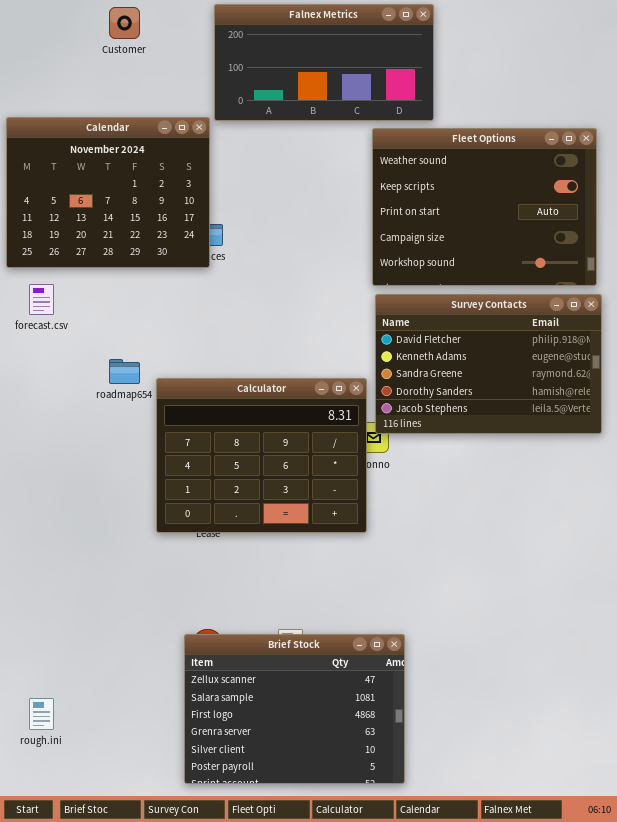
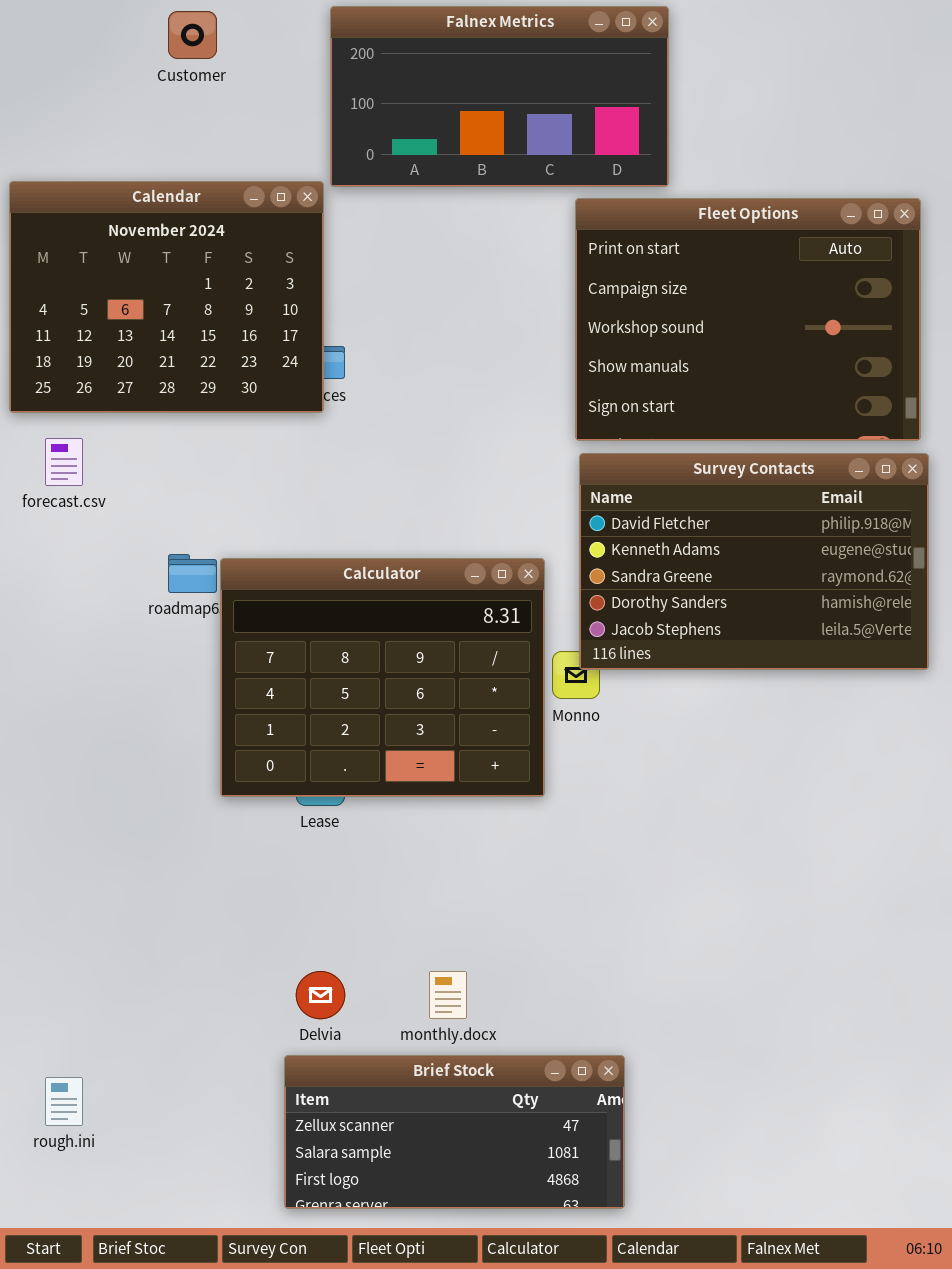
Fleet Options: [372,128,597,286] -> [575,198,921,441], scrolled down 2 rows
Calculator: [156,378,367,533] -> [220,558,545,797], moved
Brief Stock: [184,634,405,784] -> [284,1055,625,1209], resized

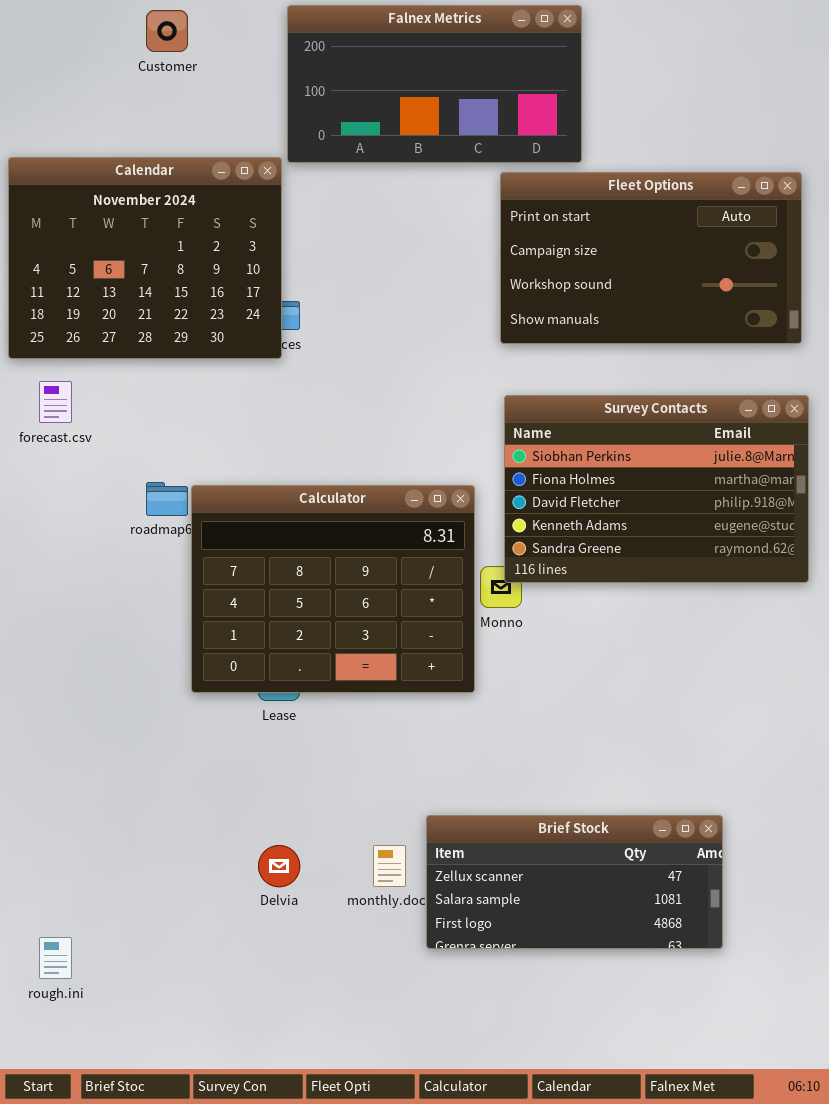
Fleet Options: [575,198,921,441] -> [500,172,802,344], resized
Survey Contacts: [579,453,929,670] -> [504,395,809,583], scrolled up 2 rows
Brief Stock: [284,1055,625,1209] -> [426,815,723,949], moved

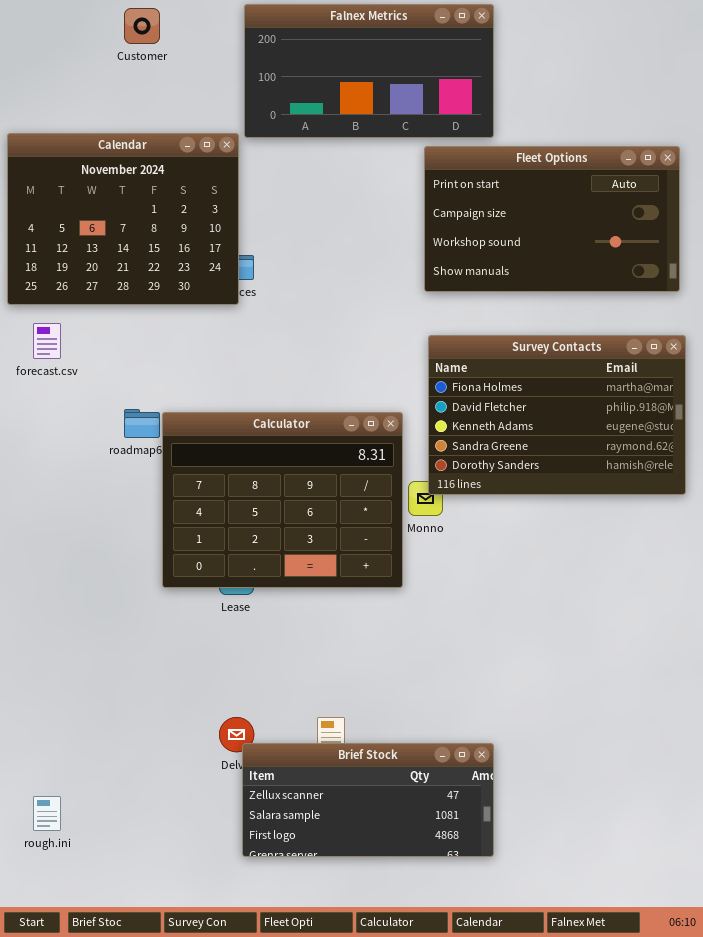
Survey Contacts: [504,395,809,583] -> [428,335,686,495], scrolled down 1 row
Brief Stock: [426,815,723,949] -> [242,743,494,857], moved

